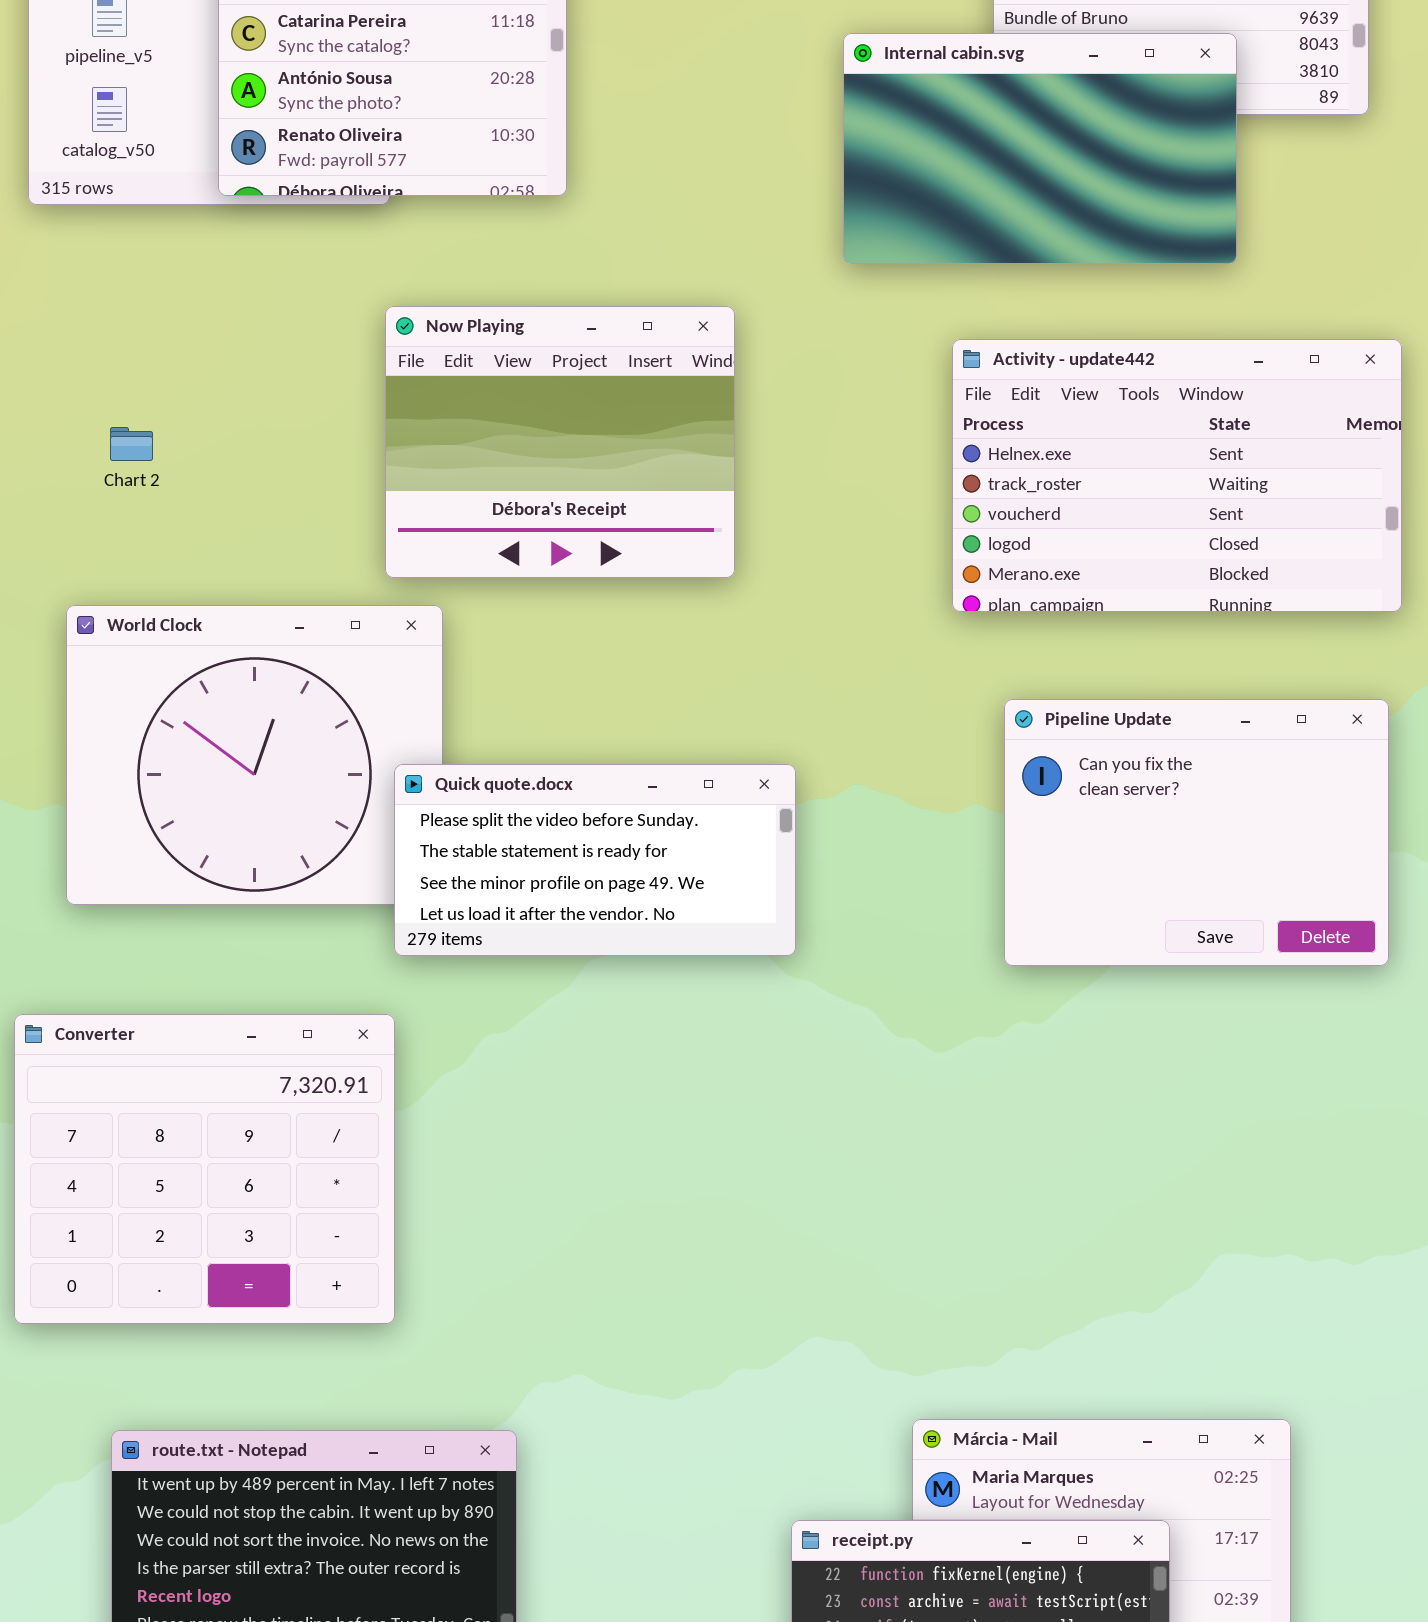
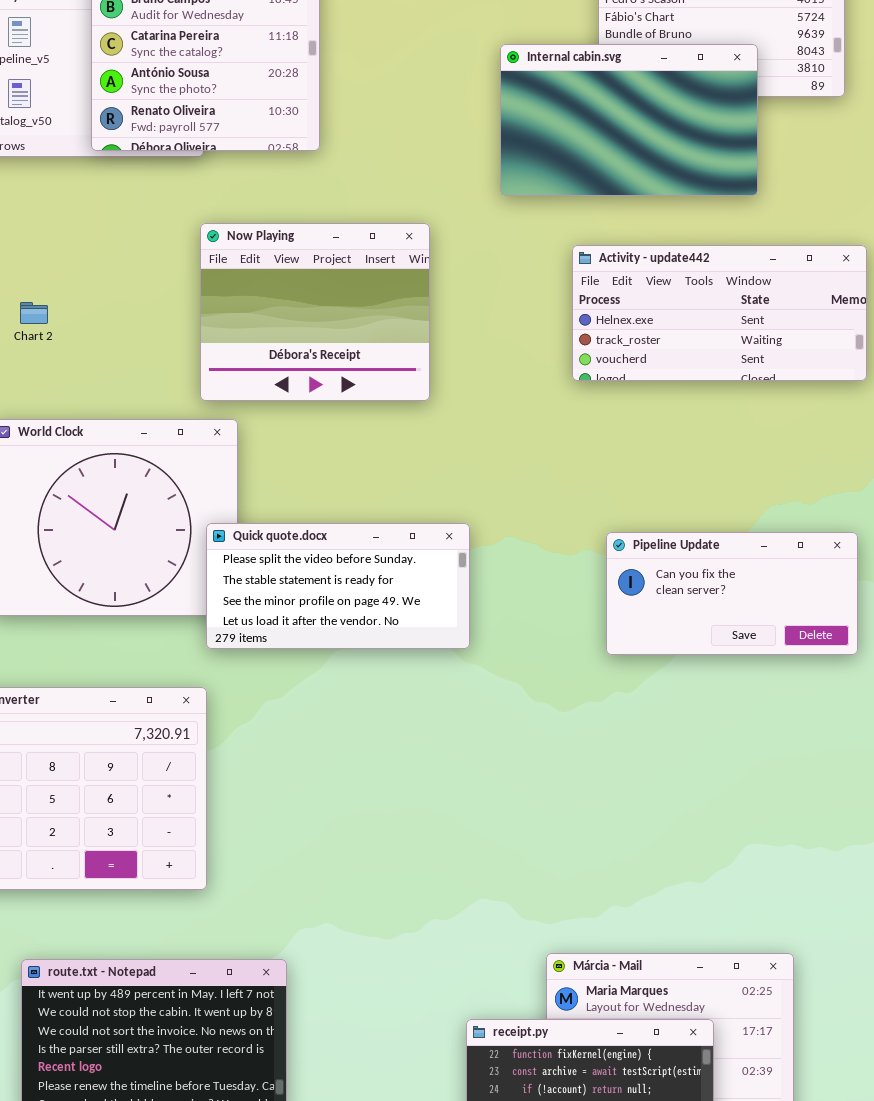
Activity - update442: [952,339,1402,612] -> [572,245,867,381], resized
Pipeline Update: [1004,699,1389,966] -> [606,532,858,655], resized

